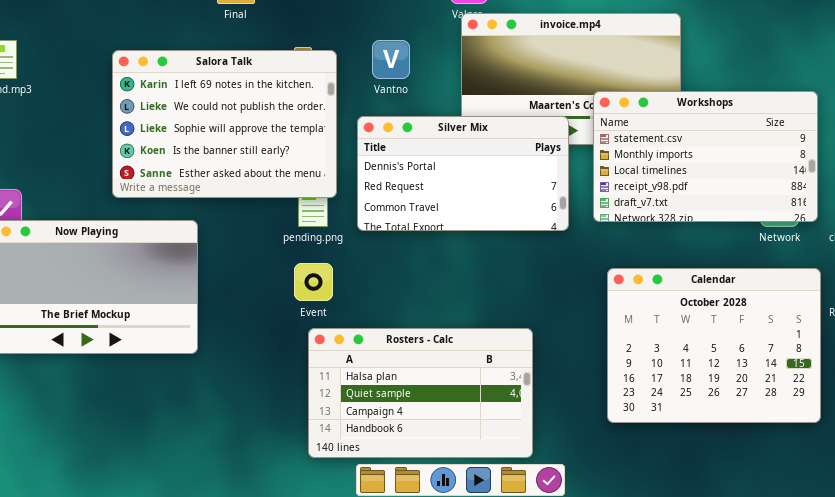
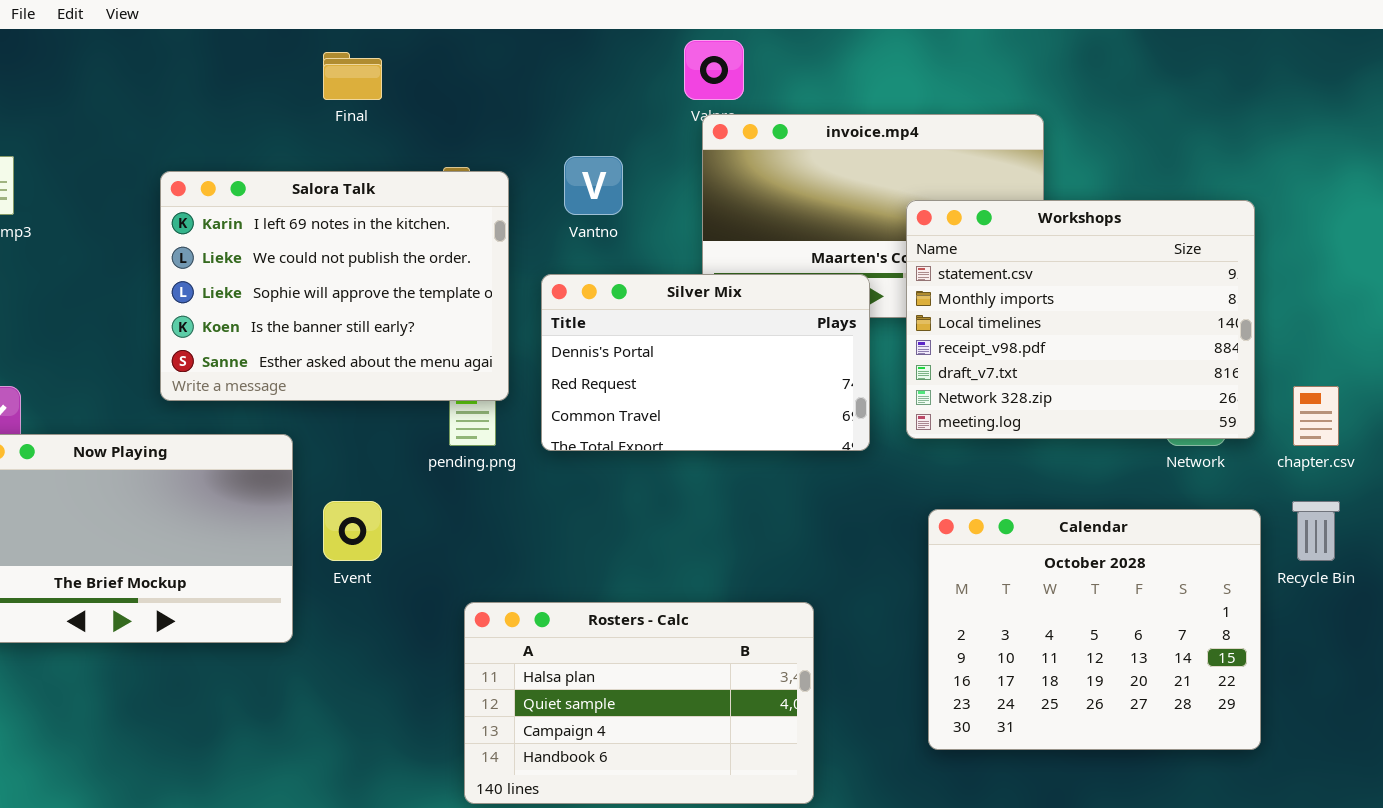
Workshops: [593,91,818,222] -> [906,200,1255,439], resized
Event: [294,263,333,301] -> [323,501,382,561], moved

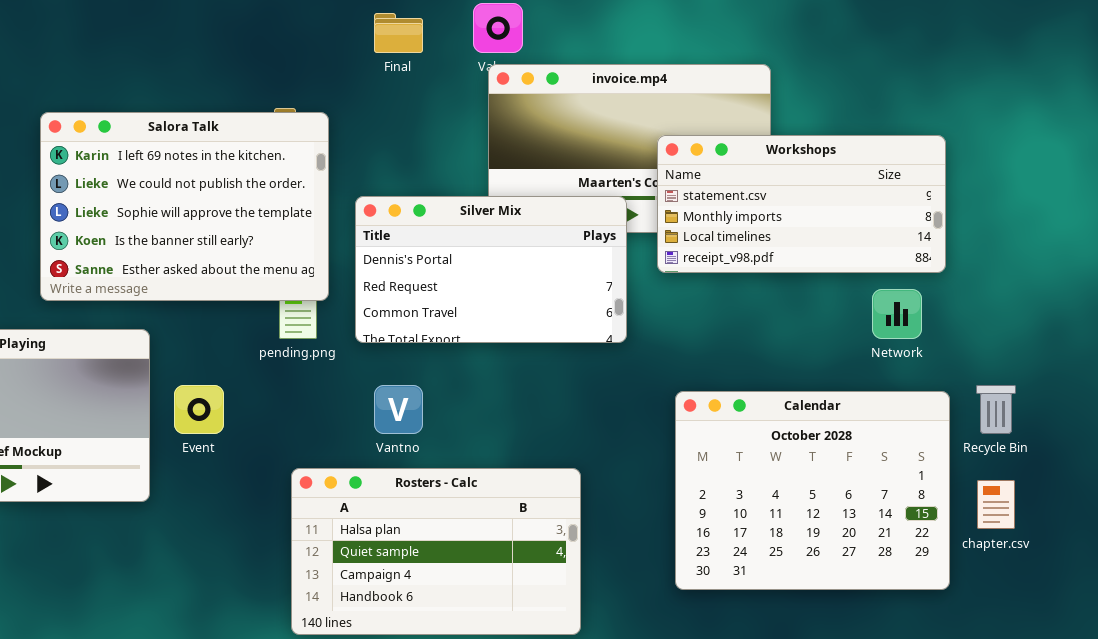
Final: [323,52,382,100] -> [374,13,423,53], moved
Vantno: [564,156,623,215] -> [374,385,423,434], moved
Workshops: [906,200,1255,439] -> [657,135,946,273], resized
chapter.csv: [1293,386,1339,446] -> [977,480,1015,529], moved

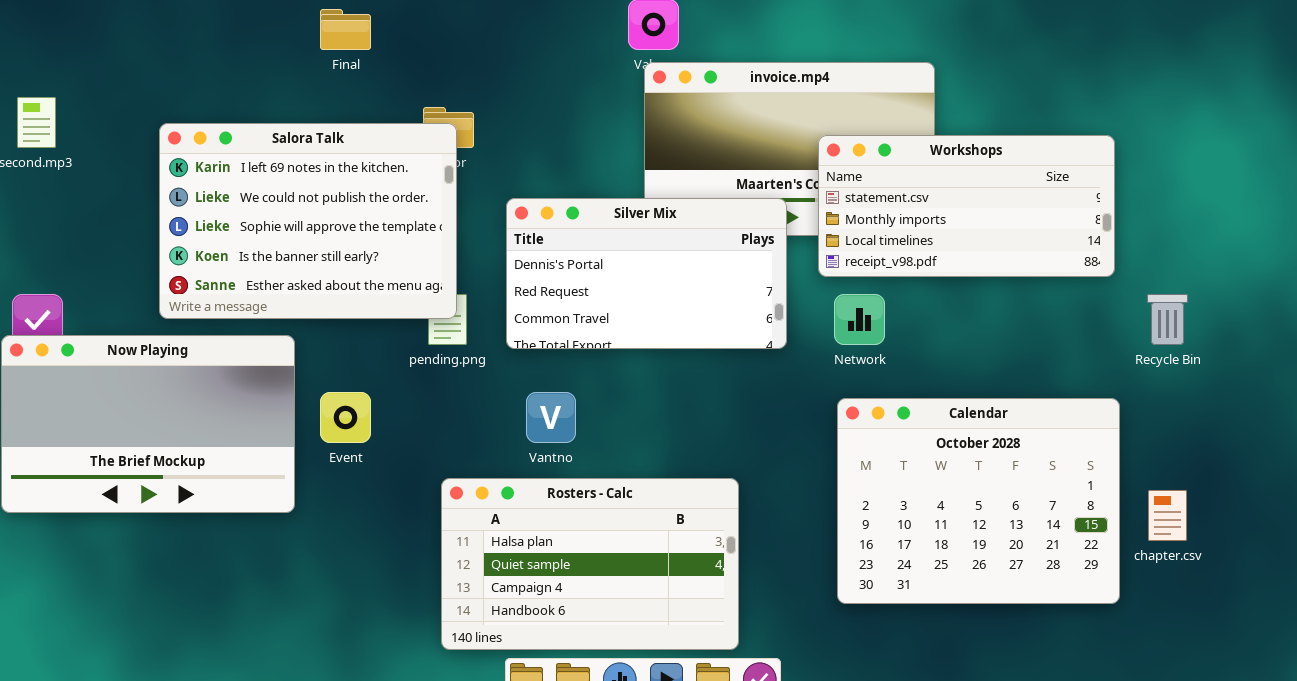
Final: [374,13,423,53] -> [320,9,371,50], moved
Salora Talk: [40,112,329,301] -> [159,123,457,319], moved
Network: [872,289,922,339] -> [834,294,885,345], moved
Recycle Bin: [976,385,1016,434] -> [1147,294,1188,345], moved

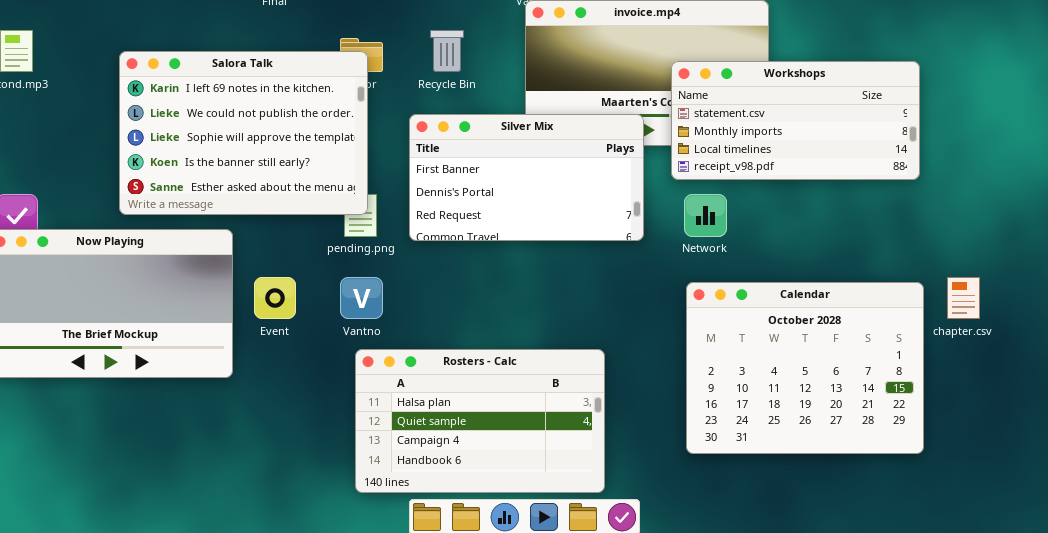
Silver Mix: [506,198,787,349] -> [409,114,644,241], scrolled up 1 row
Recycle Bin: [1147,294,1188,345] -> [430,30,464,72], moved
Vantno: [526,392,576,443] -> [340,277,383,319], moved
chapter.csv: [1148,490,1187,541] -> [947,277,980,319], moved

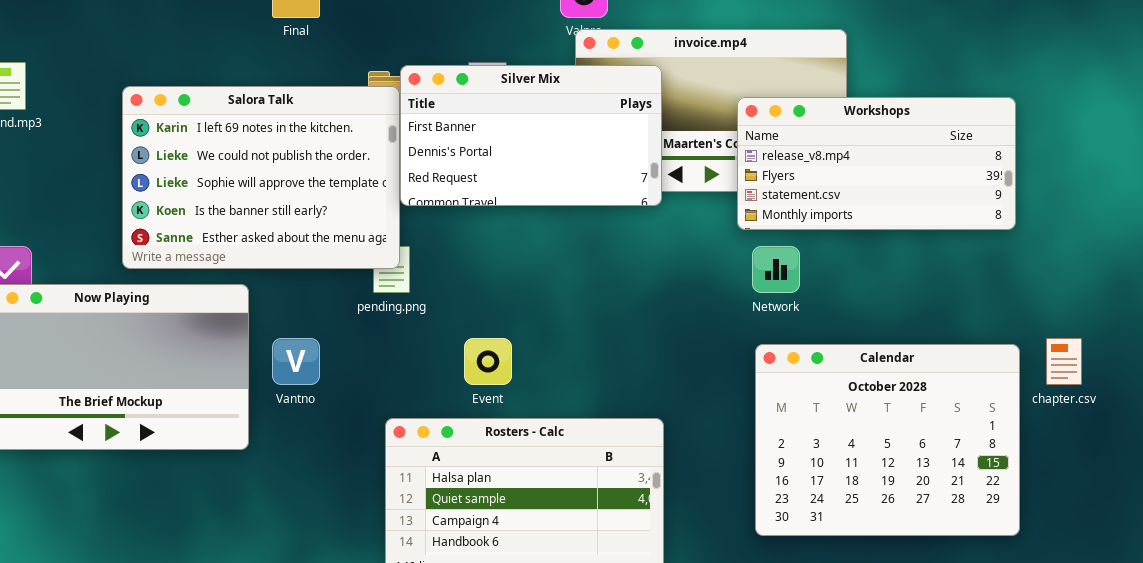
Workshops: [671,61,920,180] -> [737,97,1016,230], scrolled up 2 rows
Silver Mix: [409,114,644,241] -> [400,65,662,206], moved
Event: [254,277,296,319] -> [464,338,512,385], moved
Vantno: [340,277,383,319] -> [272,338,320,385], moved

